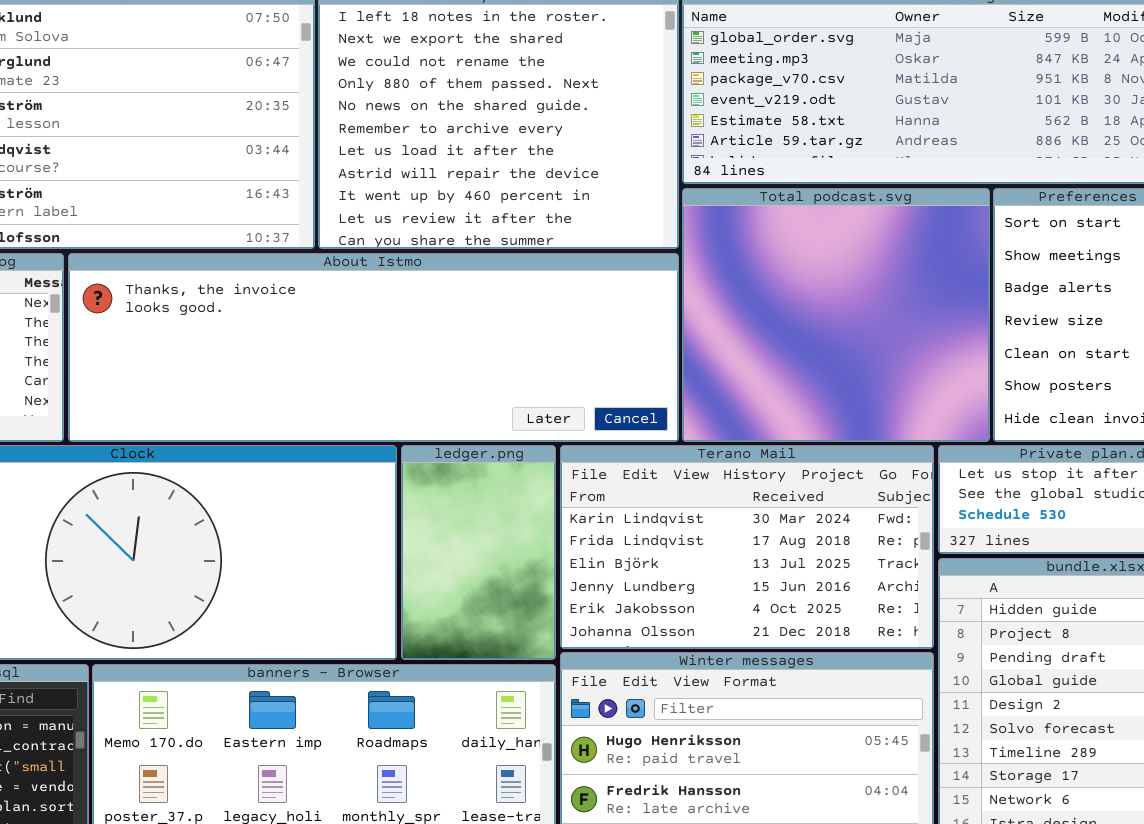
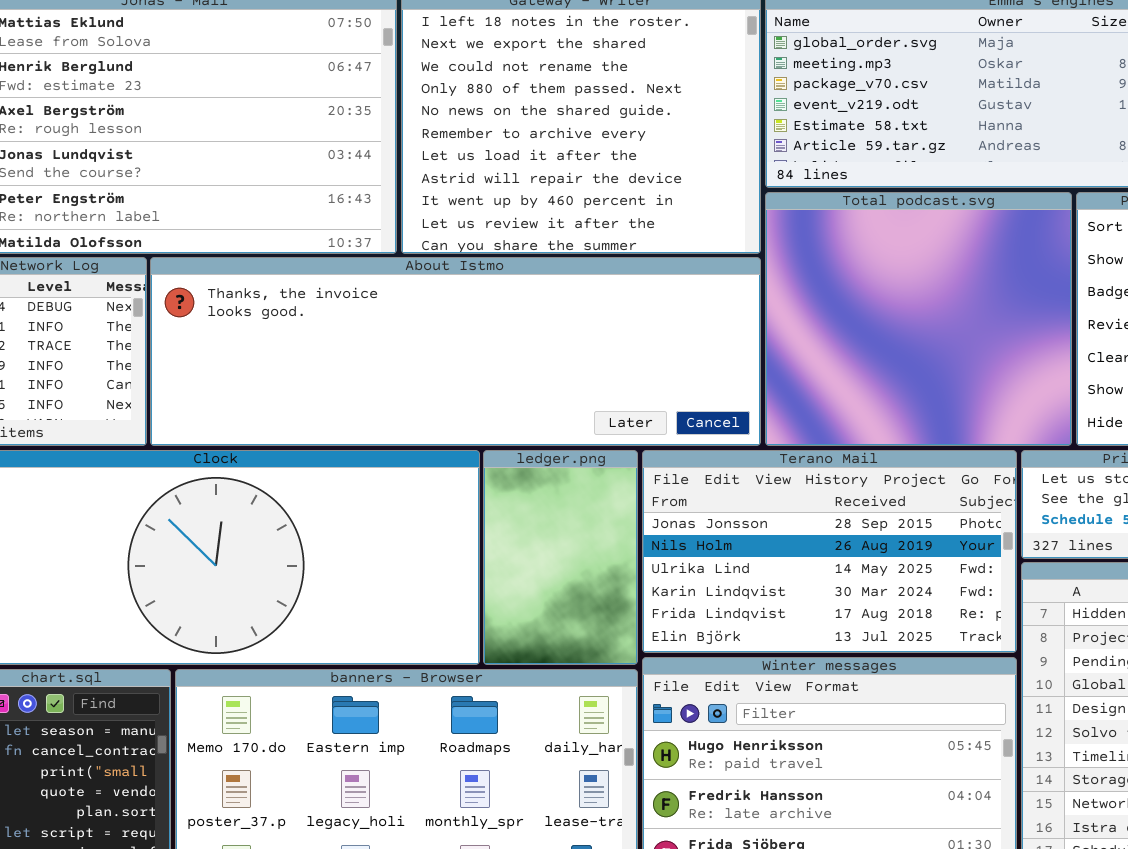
Terano Mail: [560,445,934,649] -> [642,450,1017,653], scrolled up 3 rows

